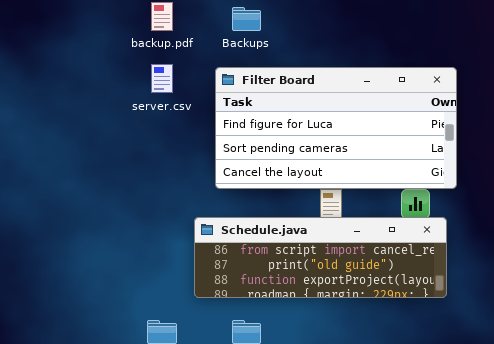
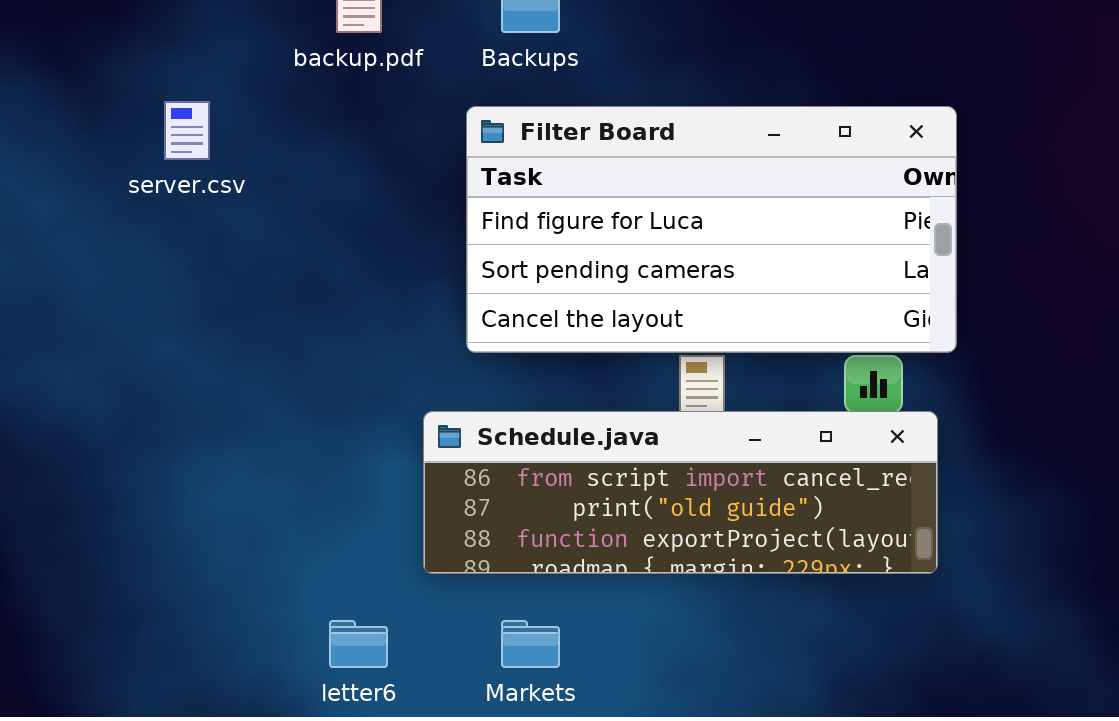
server.csv: [151,64,173,93] -> [164,101,210,160], moved

